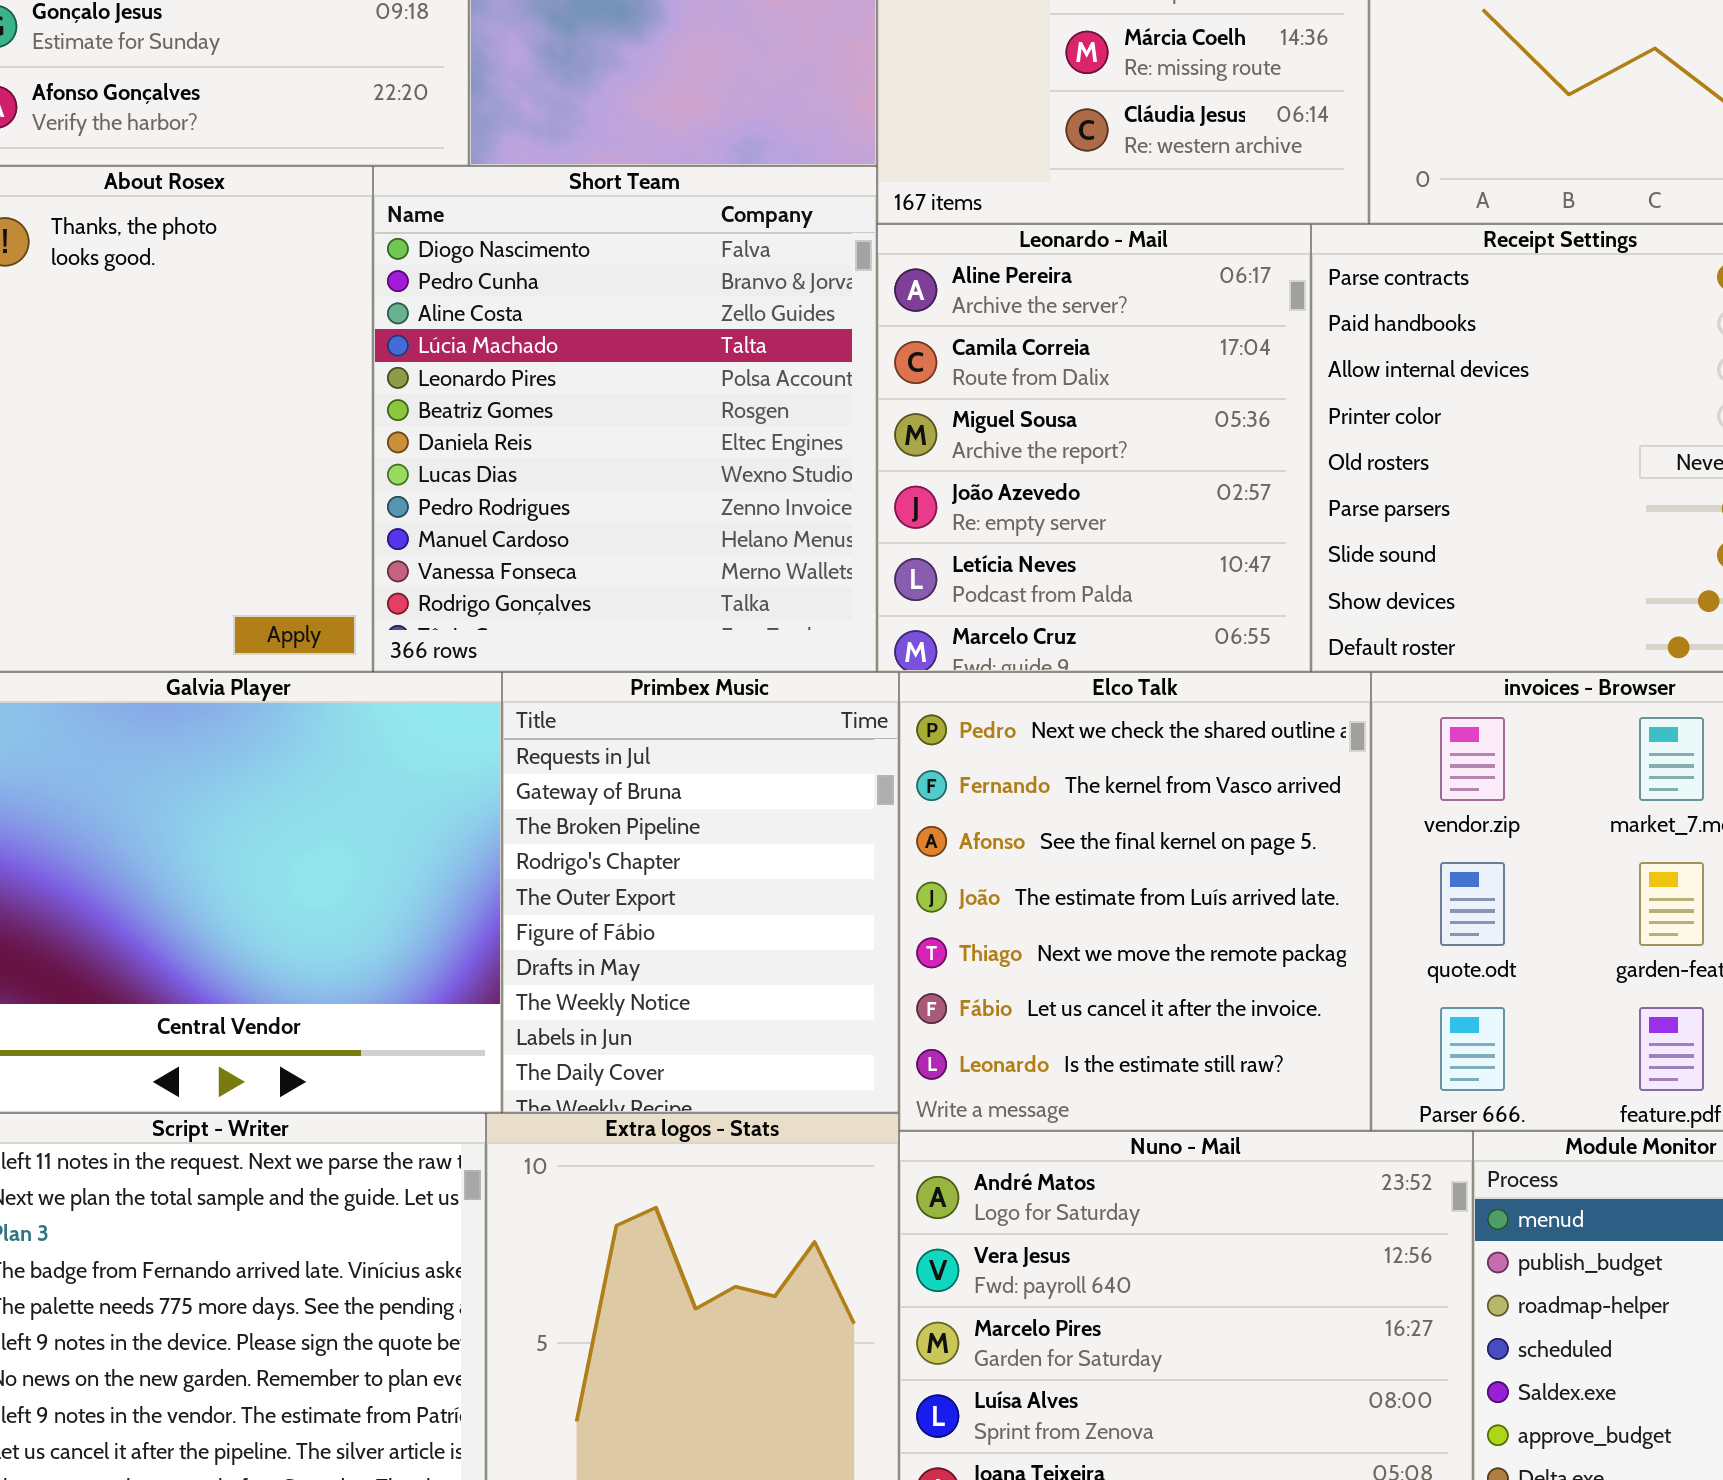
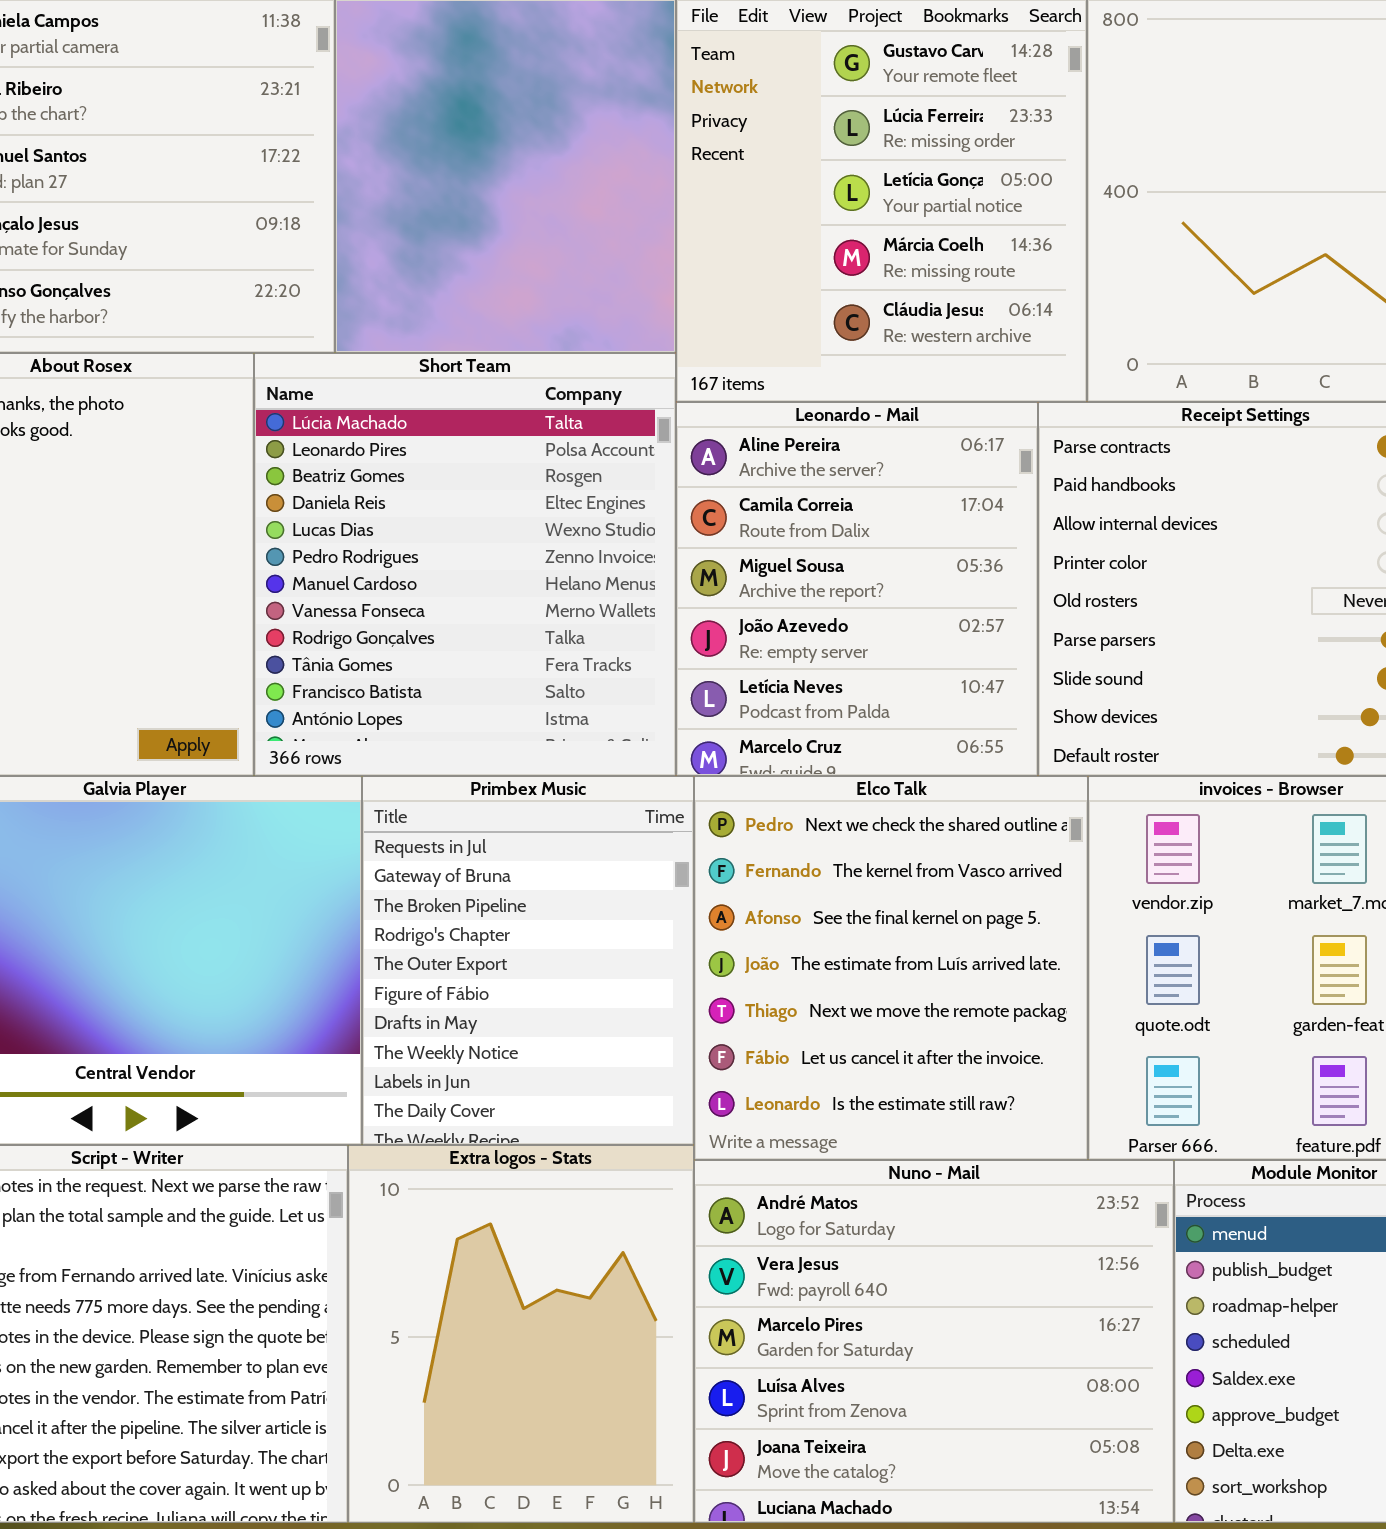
Short Team: [373,166,877,672] -> [254,353,676,776], scrolled down 3 rows

